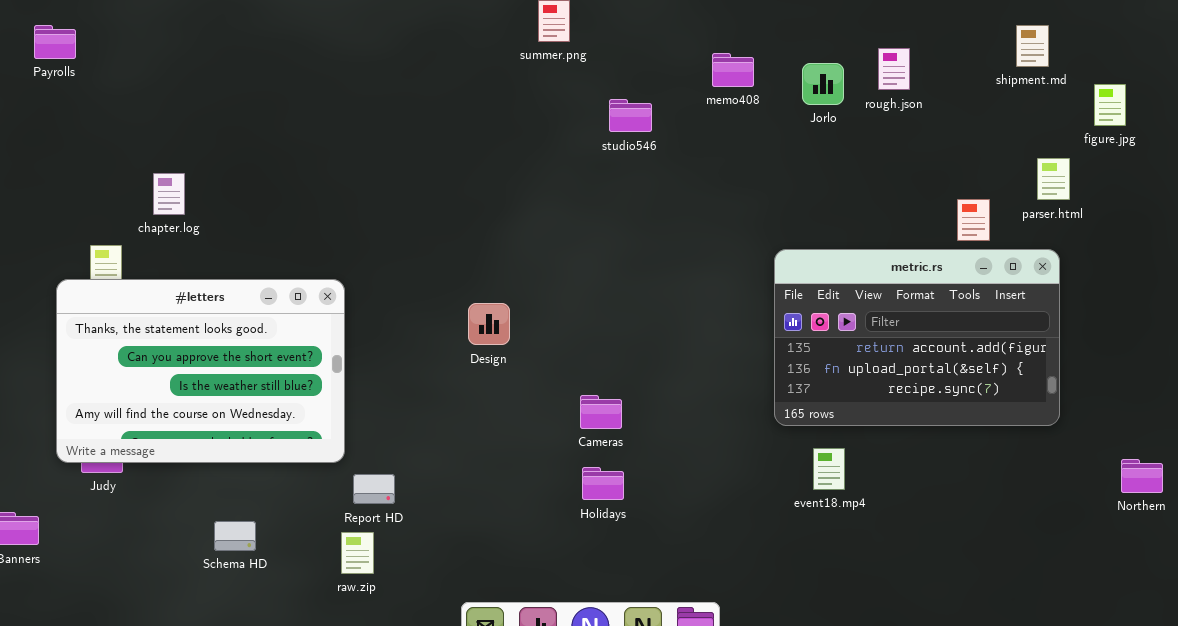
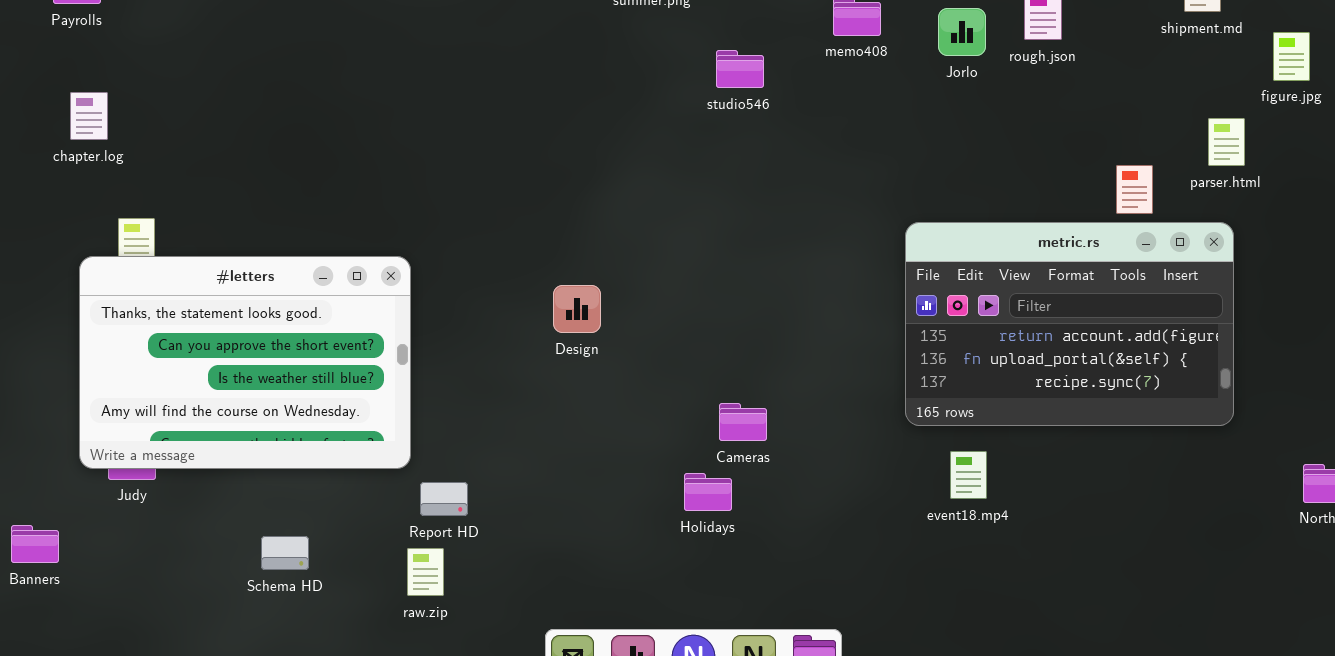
chapter.log: [153,173,185,215] -> [70,92,108,140], moved
Cameras: [580,395,622,429] -> [719,403,767,441], moved

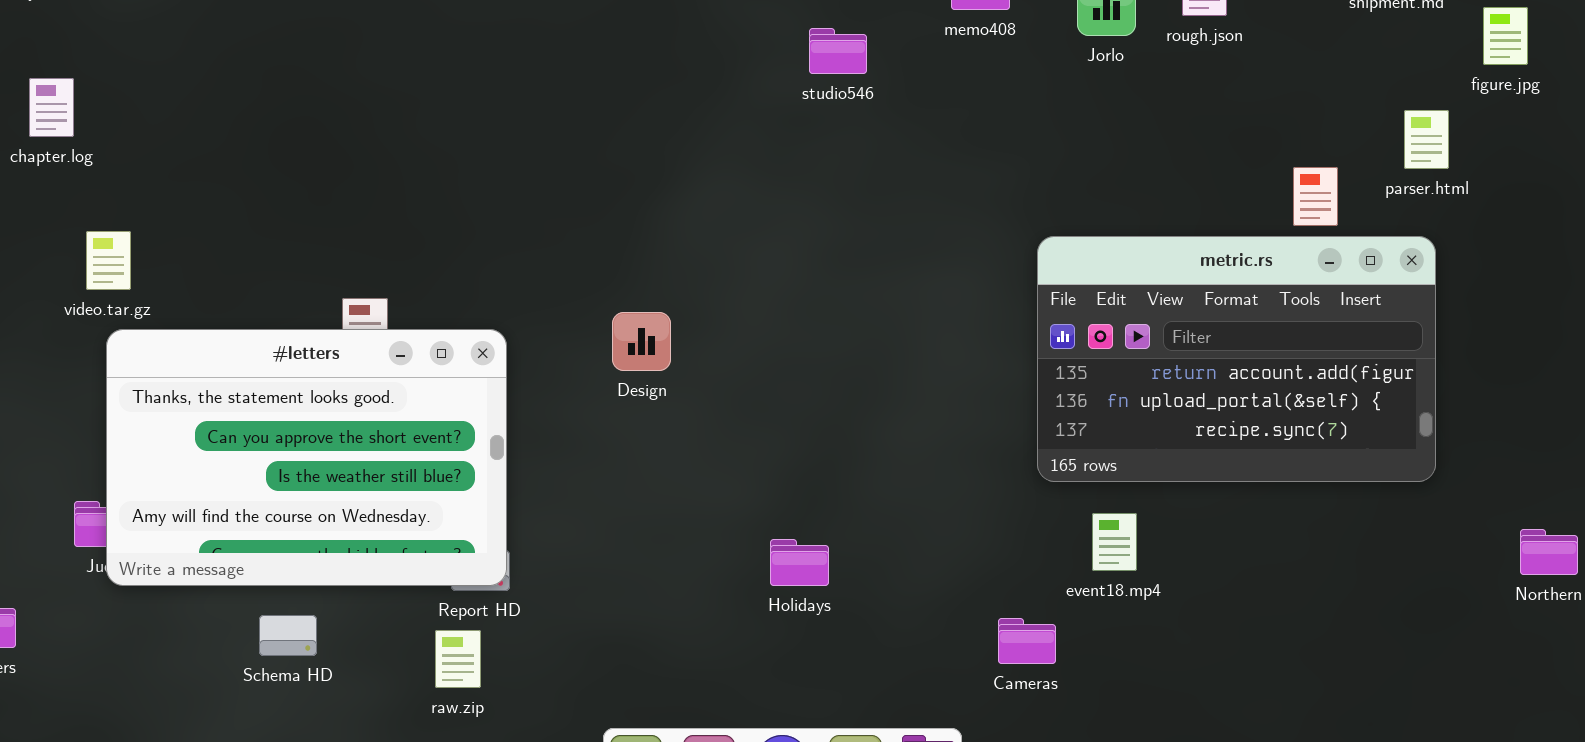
#letters: [79,256,411,469] -> [106,329,507,586], moved
Cameras: [719,403,767,441] -> [998,618,1056,664], moved

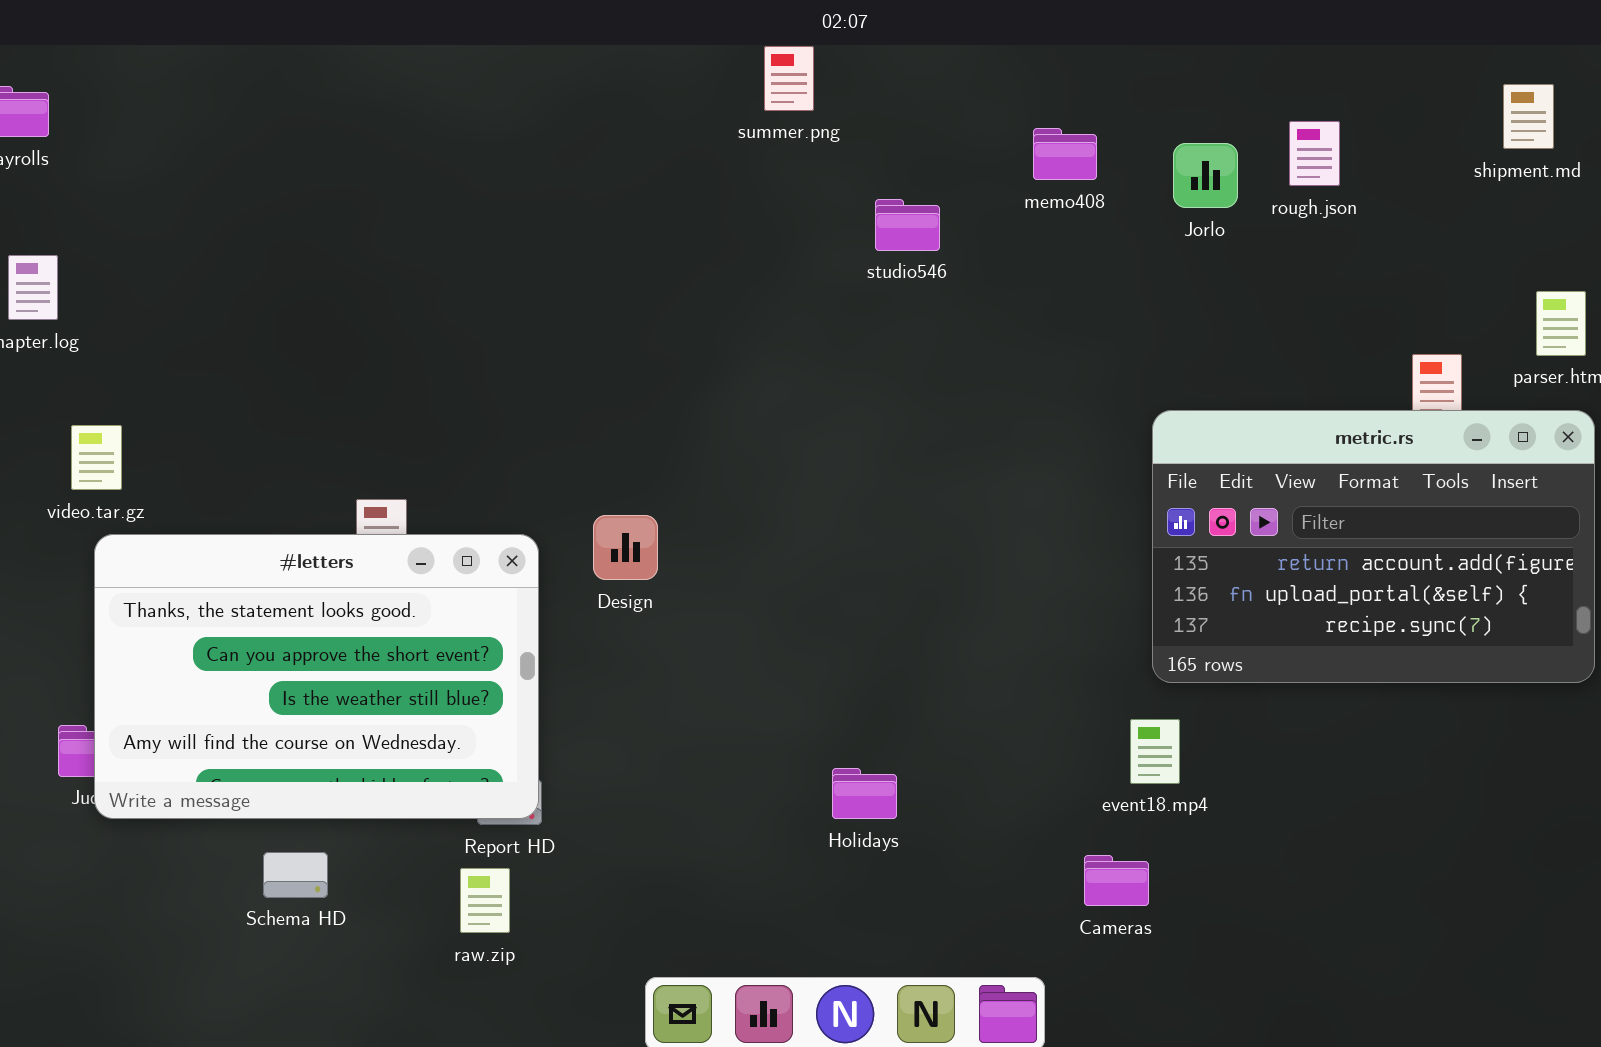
metric.rs: [1037,236,1436,482] -> [1152,410,1595,683], moved
Design: [612,312,671,371] -> [593,515,658,580], moved
event18.mp4: [1092,513,1137,571] -> [1130,719,1180,784], moved

